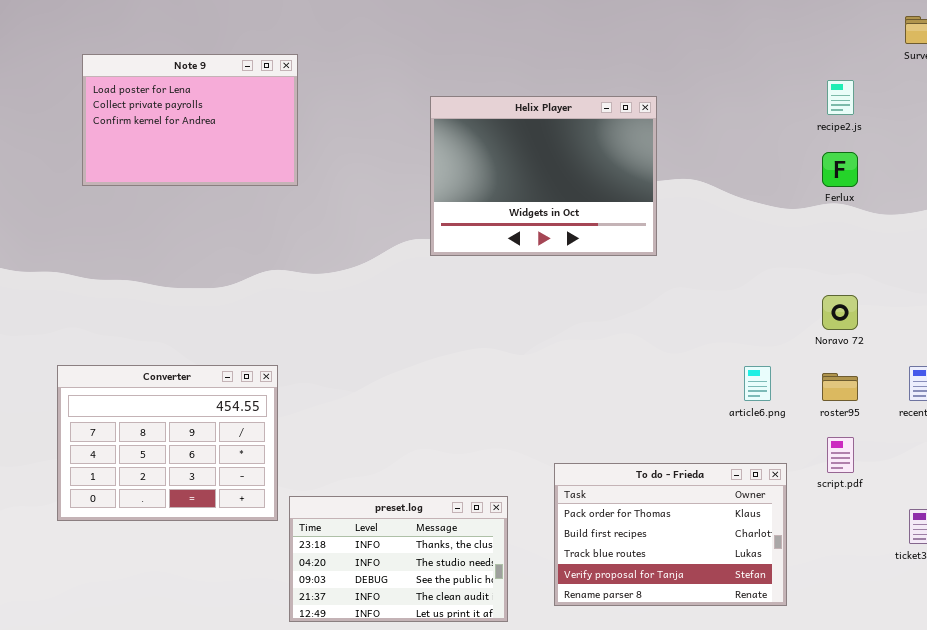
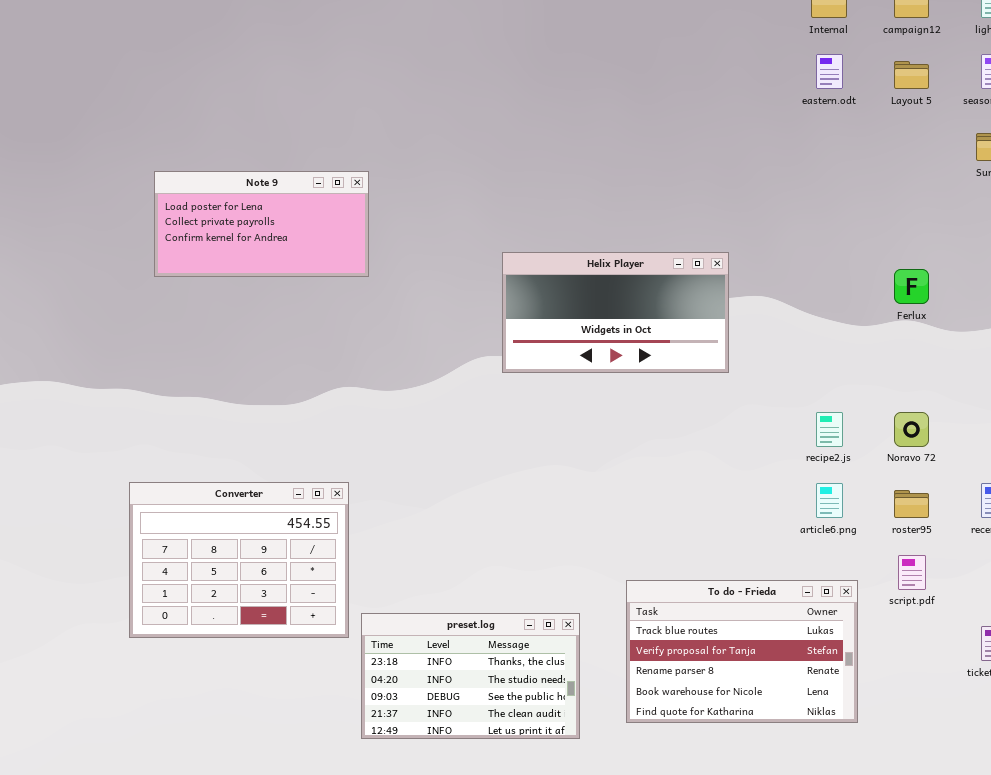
Note 9: [82,54,298,186] -> [154,171,369,277], resized
recipe2.js: [827,80,854,115] -> [816,412,843,447], moved
Helix Player: [430,96,657,256] -> [502,252,729,373], resized
To do - Frieda: [554,463,787,606] -> [626,580,858,723], scrolled down 2 rows

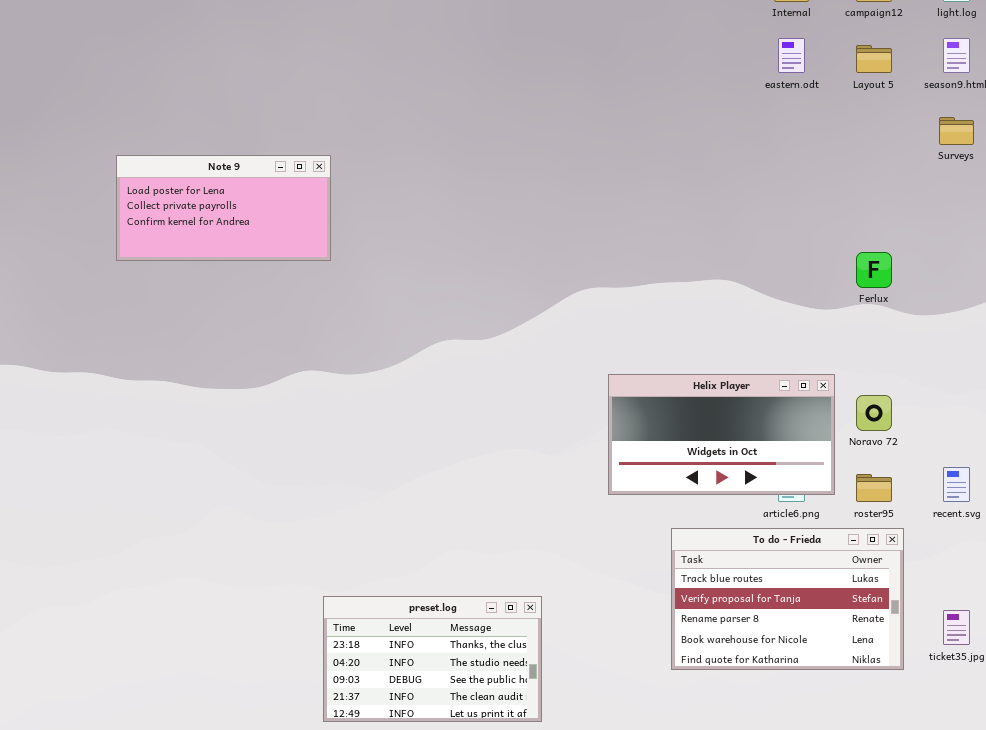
Helix Player: [502,252,729,373] -> [608,374,835,495], moved
Converter: [129,482,349,638] -> none, closed
To do - Frieda: [626,580,858,723] -> [671,528,904,670], moved

